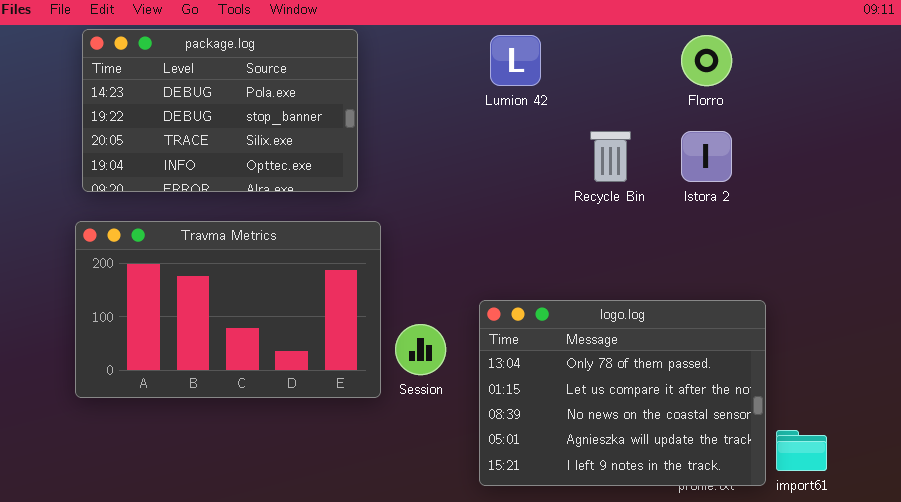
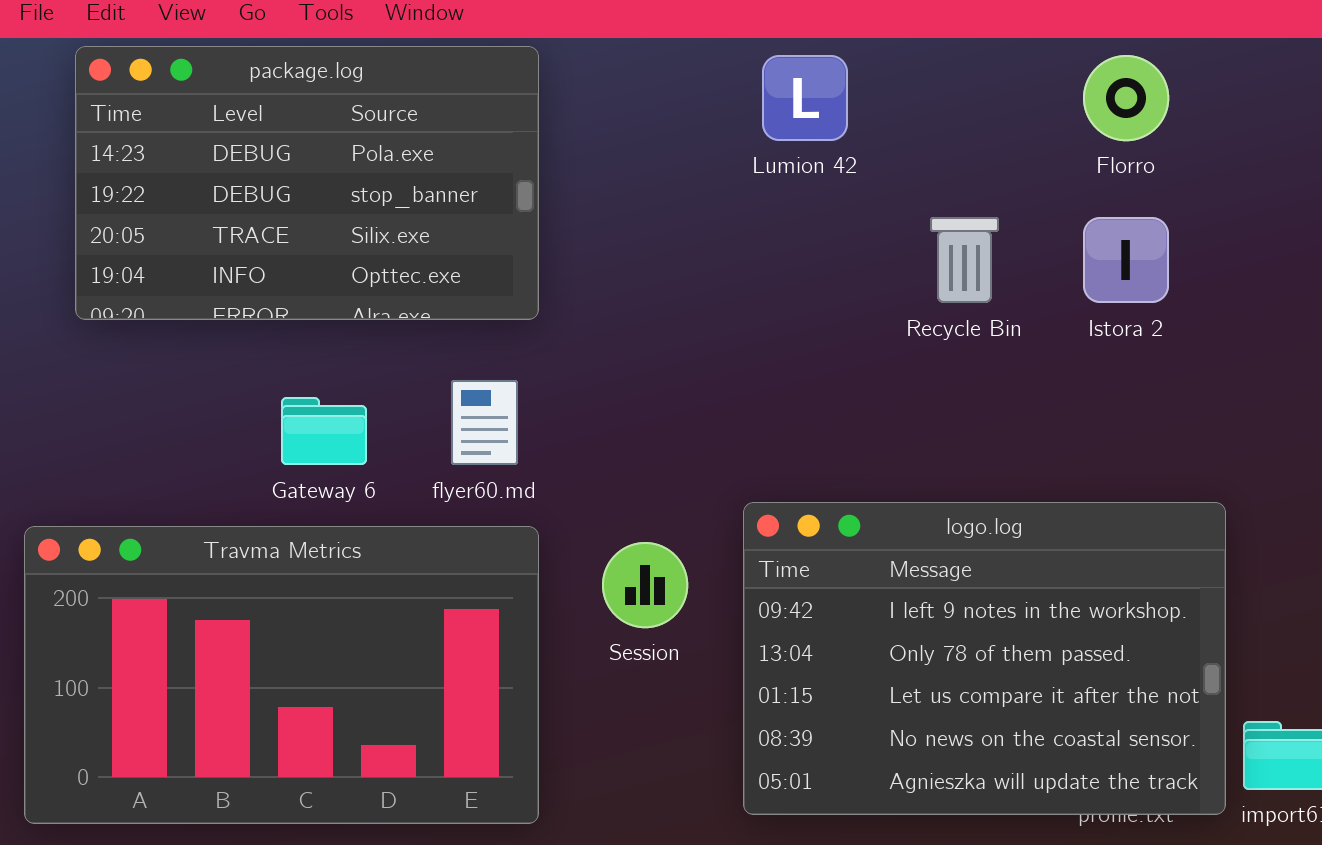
Travma Metrics: [75,221,381,398] -> [24,526,539,824], moved
logo.log: [479,300,766,486] -> [743,502,1226,815], scrolled up 1 row

